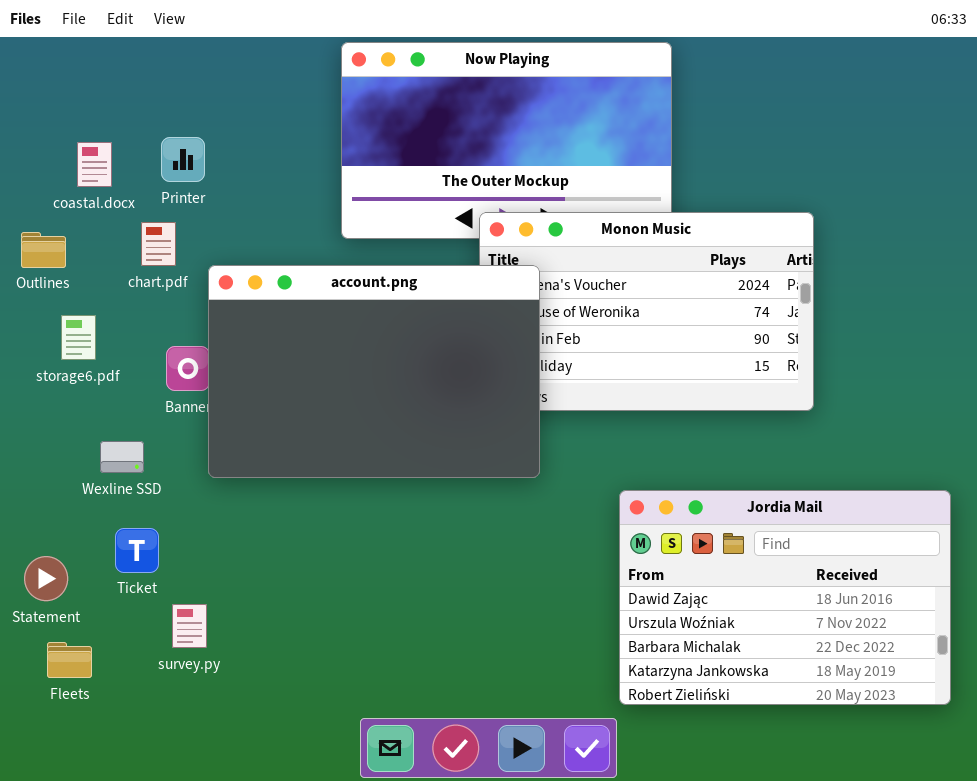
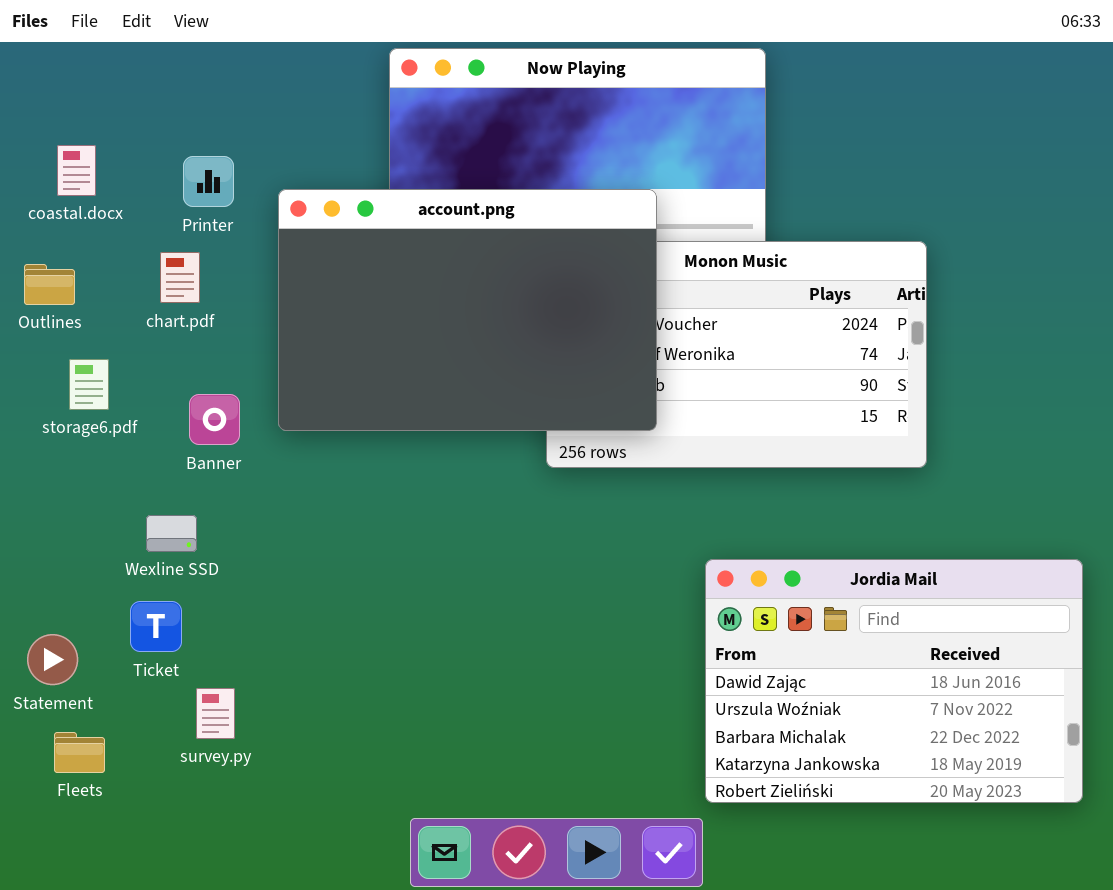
coastal.docx: [77,142,112,187] -> [57,145,96,196], moved
account.png: [208,265,540,478] -> [278,189,657,431], moved
Wexline SSD: [100,441,144,473] -> [146,515,197,552], moved

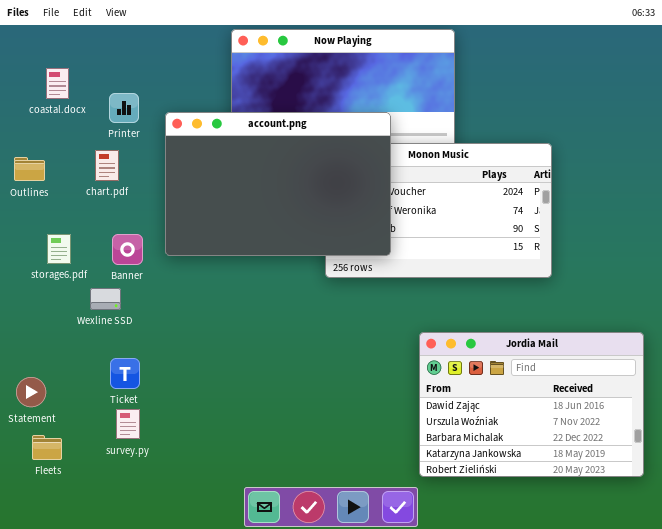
coastal.docx: [57,145,96,196] -> [46,68,69,99], moved
storage6.pdf: [69,359,109,410] -> [47,234,71,264], moved
Wexline SSD: [146,515,197,552] -> [90,288,121,310], moved
Ticket: [130,601,182,652] -> [110,358,140,389], moved

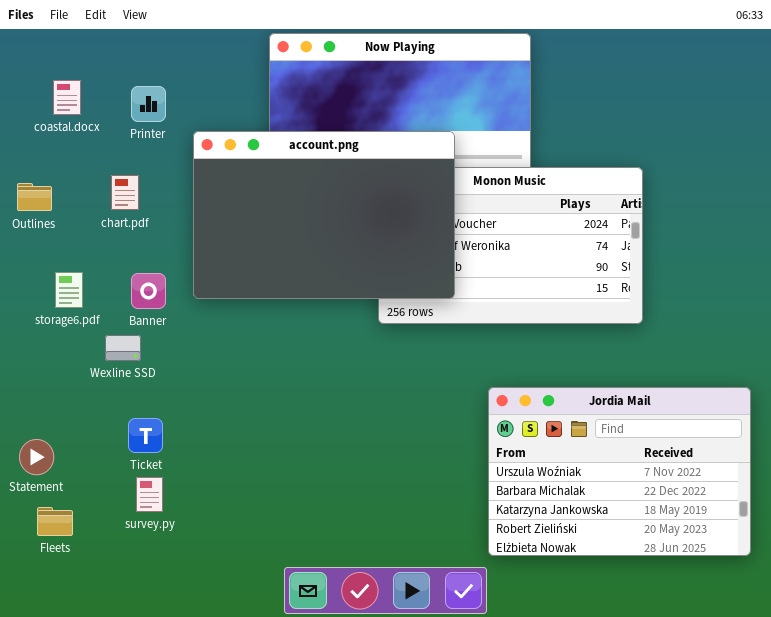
Printer: [109,93,139,123] -> [131,86,166,122], moved
Jordia Mail: [419,332,644,477] -> [488,387,751,556], scrolled down 1 row

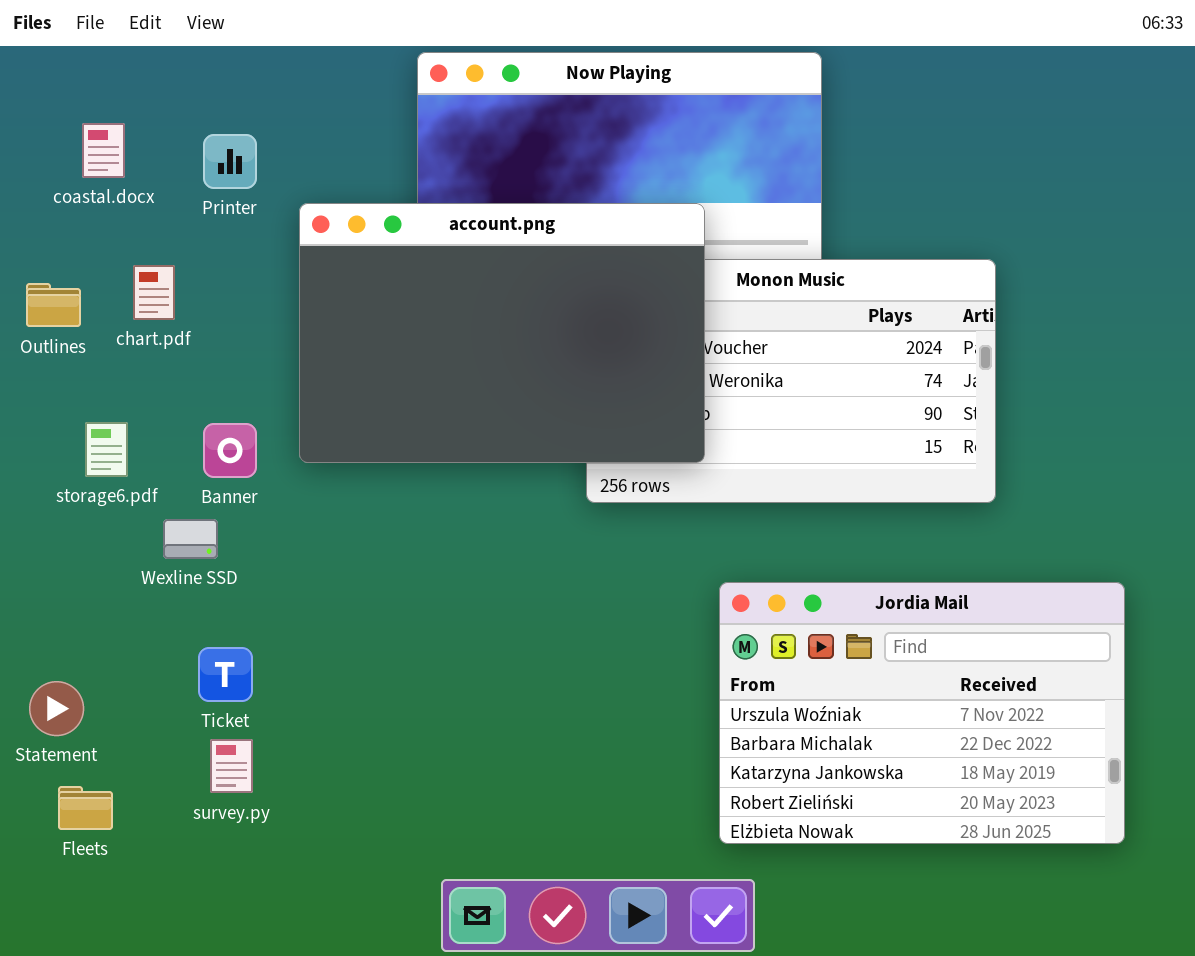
chart.pdf: [111,175,139,210] -> [133,265,175,320], moved
Jordia Mail: [488,387,751,556] -> [719,582,1125,844], moved

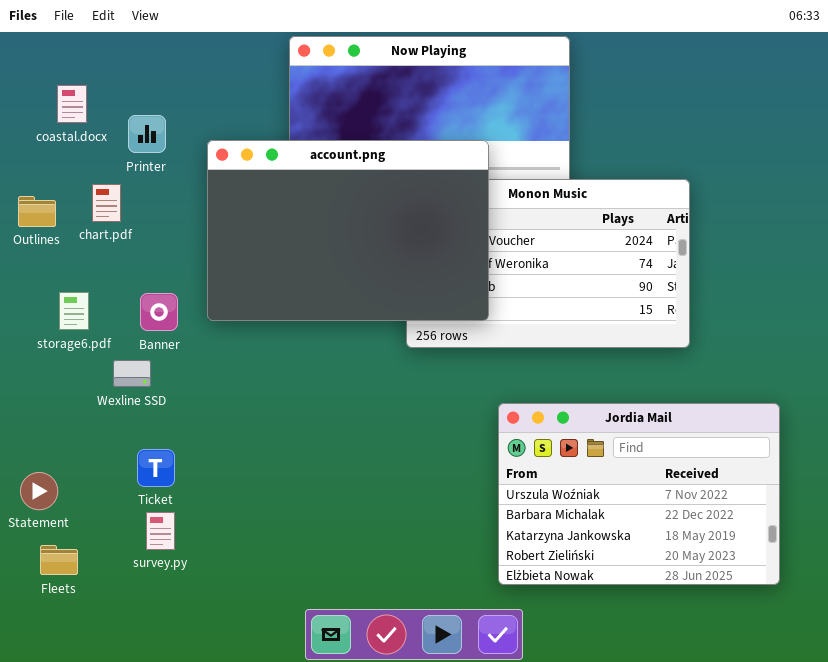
Printer: [203,134,257,189] -> [128,115,166,153], moved

